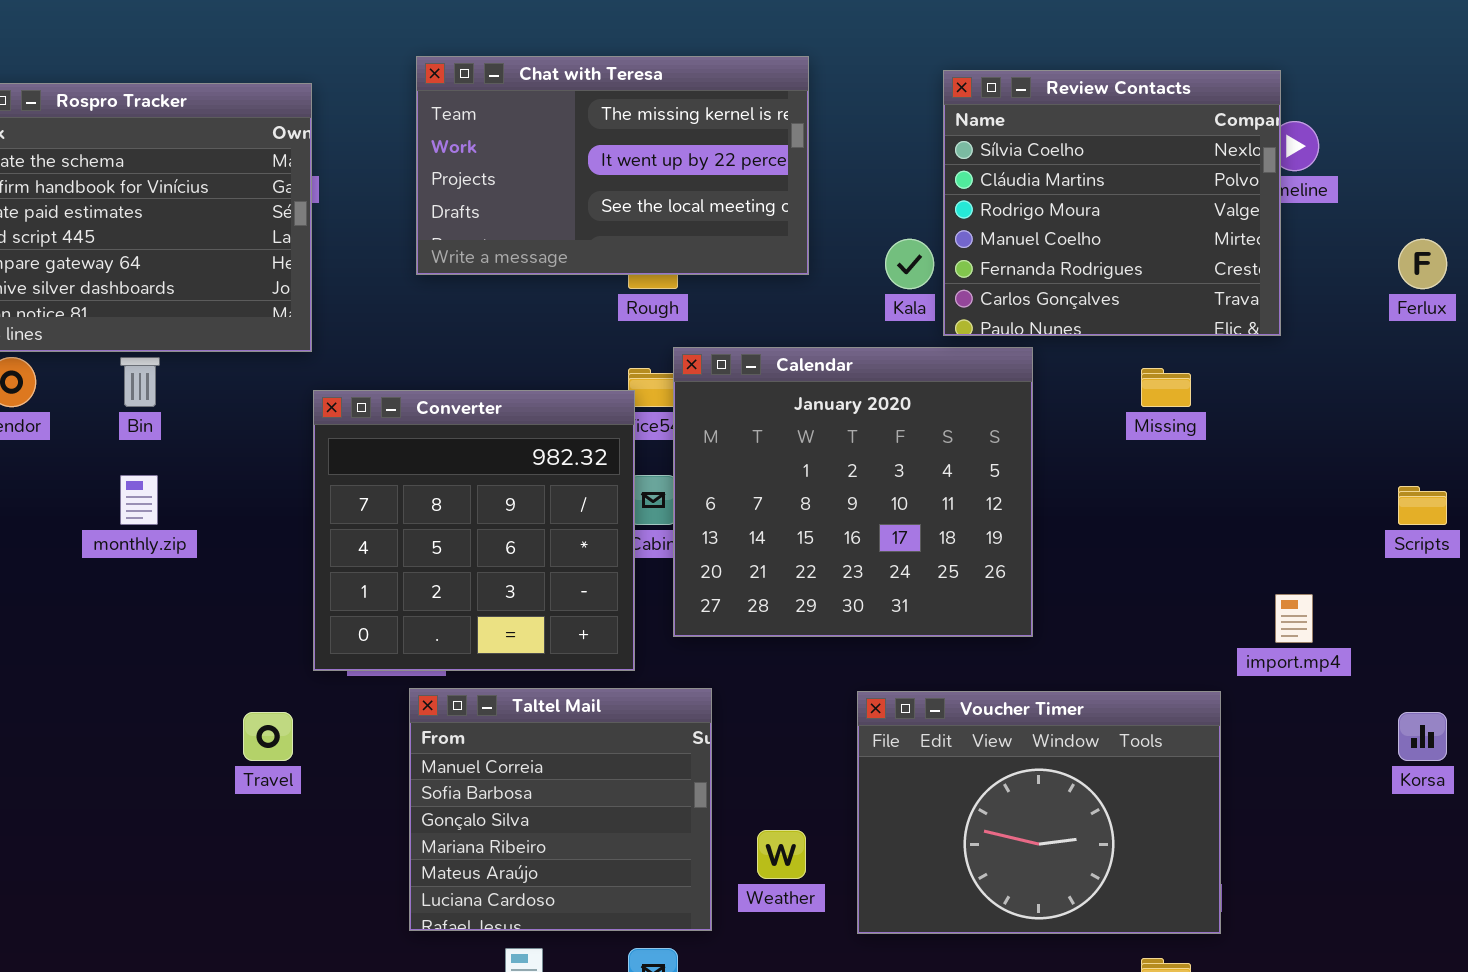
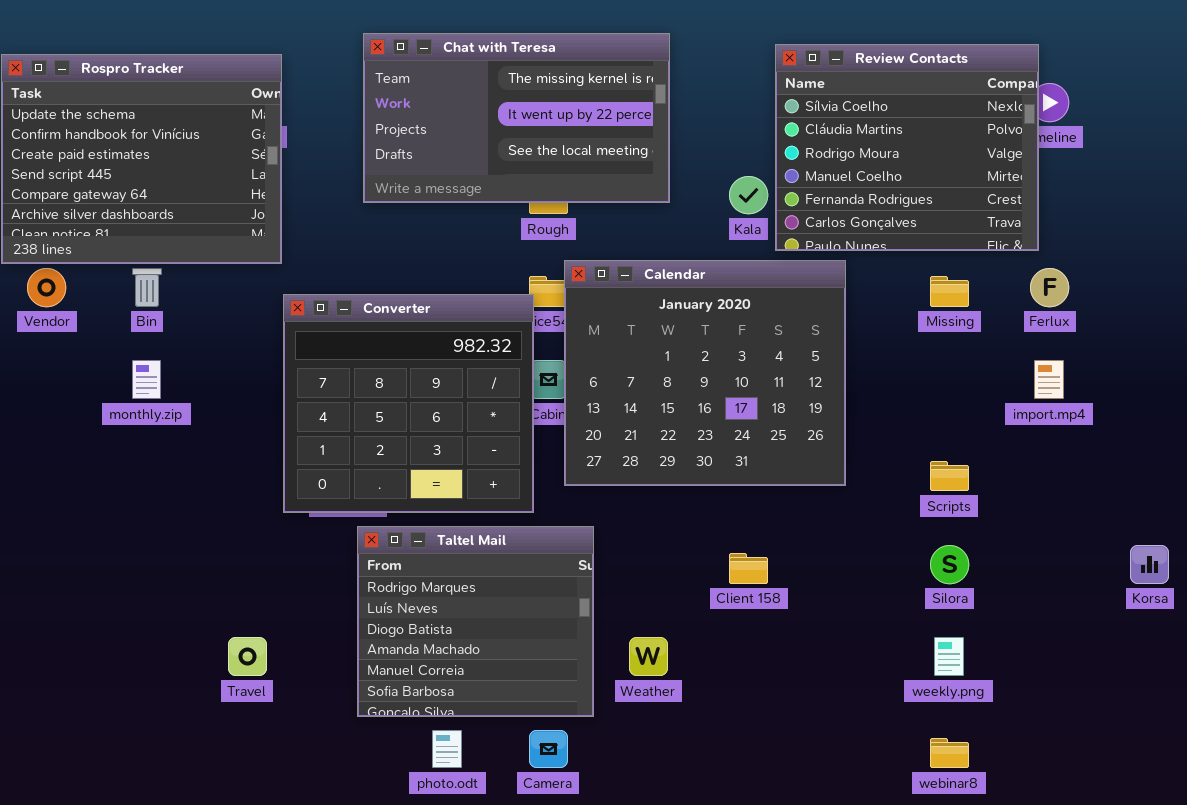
Ferlux: [1398,239,1447,289] -> [1030,268,1069,307], moved
Scripts: [1398,486,1447,525] -> [930,461,969,491], moved
import.mp4: [1275,594,1313,643] -> [1034,360,1064,399], moved
Taltel Mail: [409,688,712,931] -> [357,526,594,717], scrolled up 4 rows
Voucher Timer: [857,691,1221,934] -> none, closed
Travel: [243,712,293,761] -> [228,637,267,676], moved

